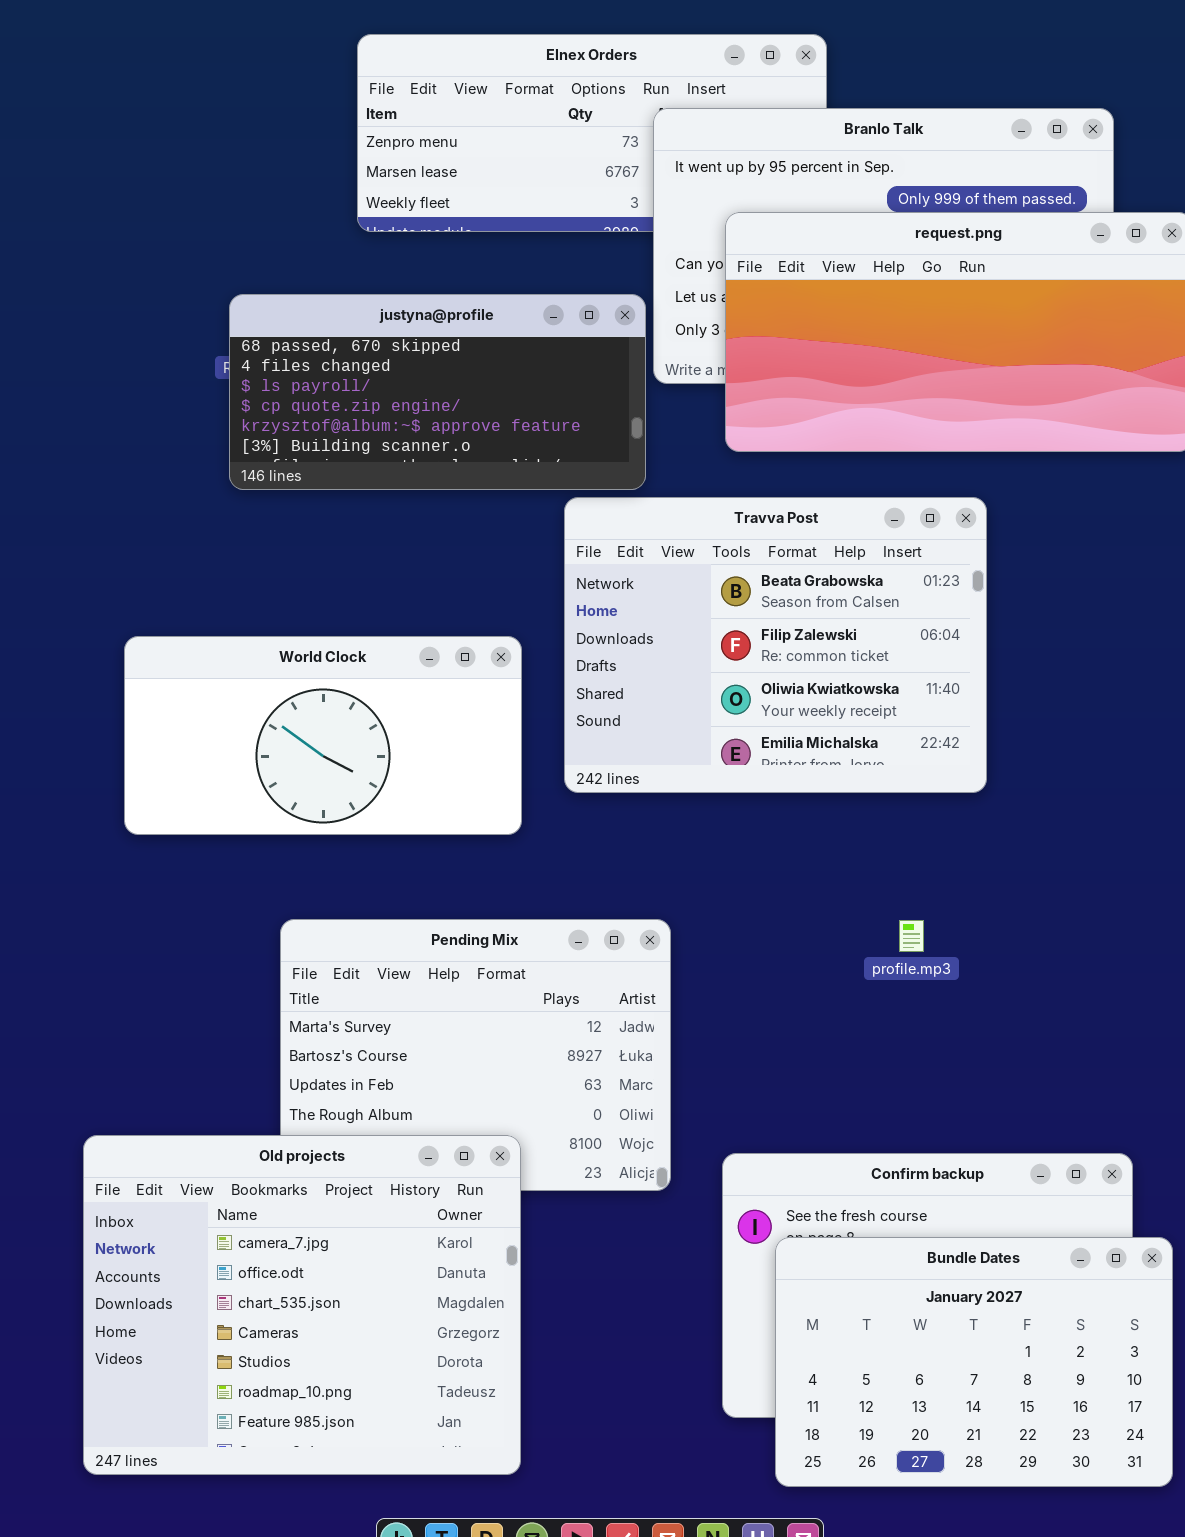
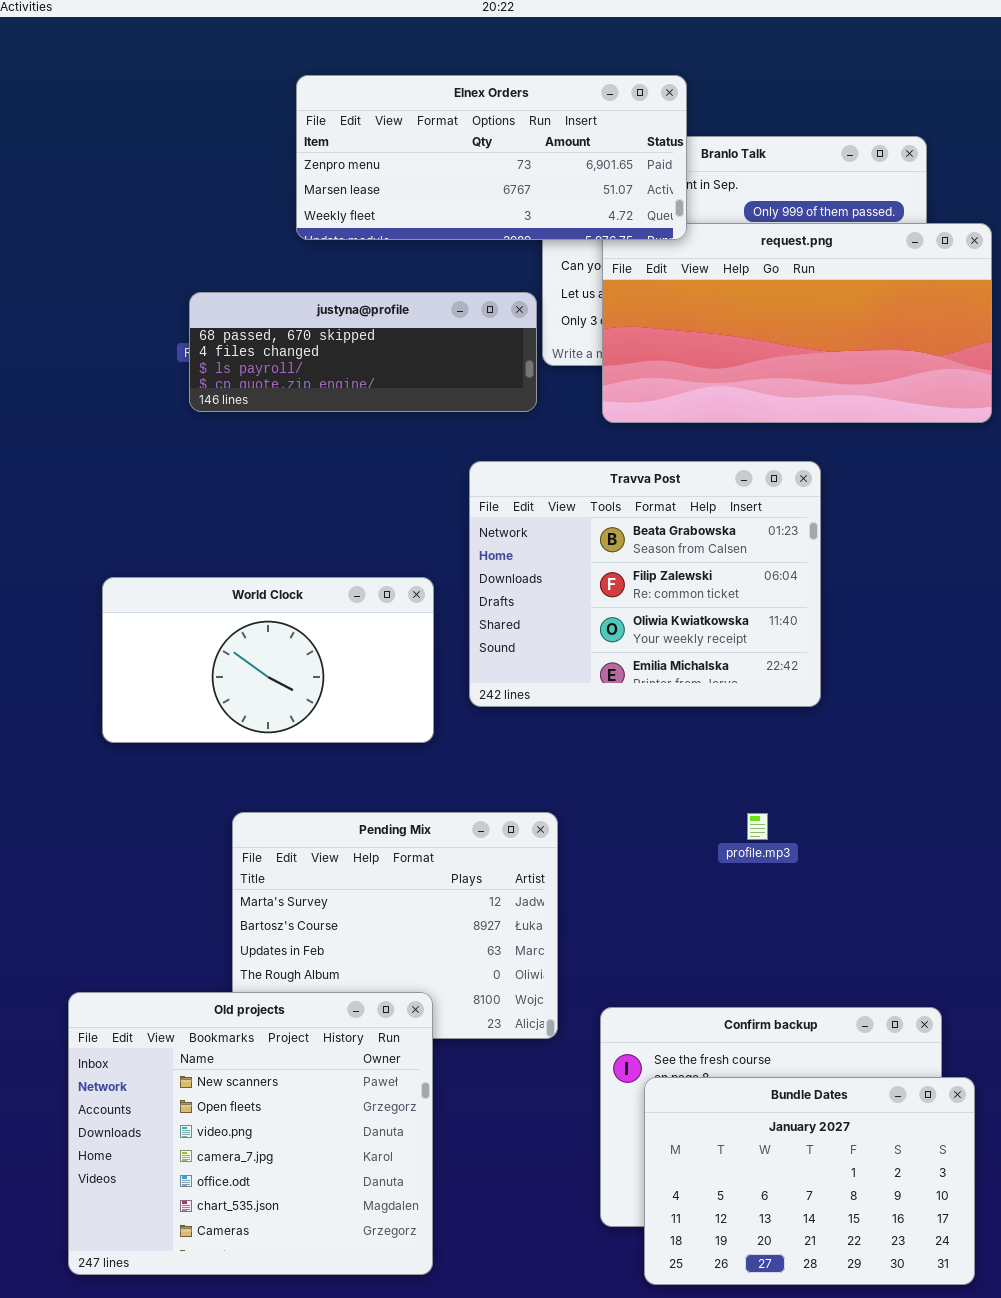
Elnex Orders: [357,34,827,232] -> [296,75,687,240], raised
justyna@profile: [229,294,646,490] -> [189,292,537,412], resized
Old projects: [83,1135,521,1475] -> [68,992,433,1275], scrolled up 3 rows

